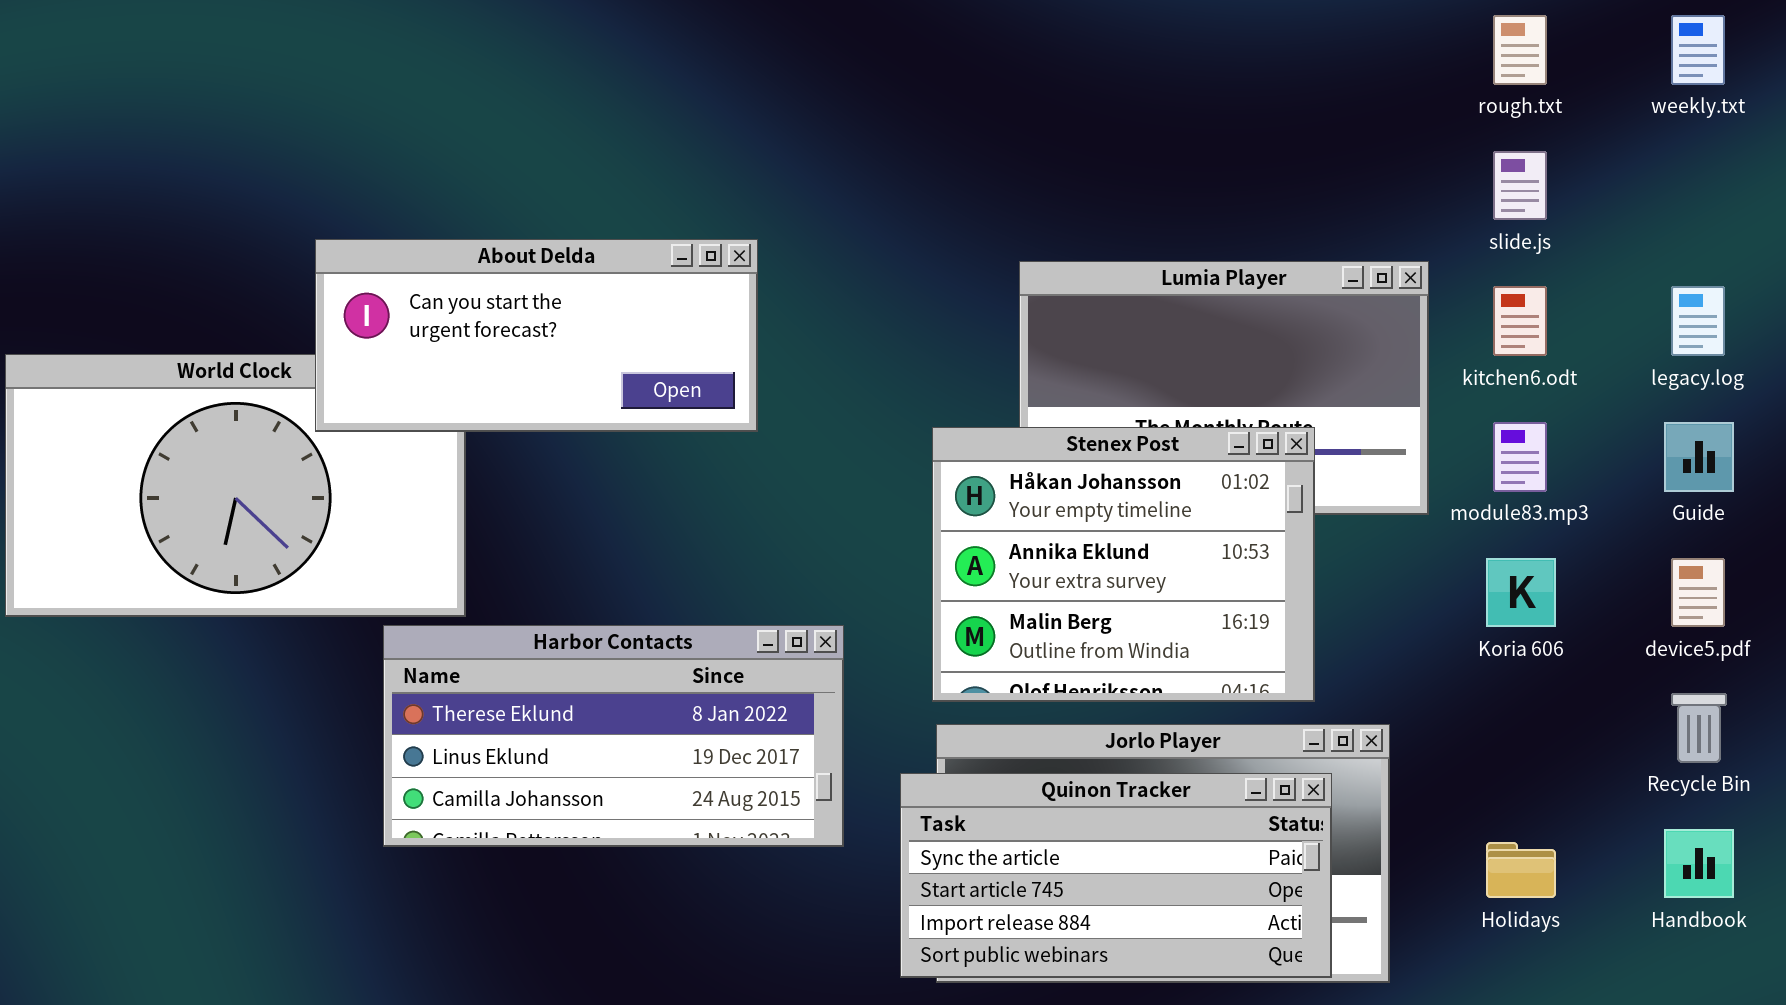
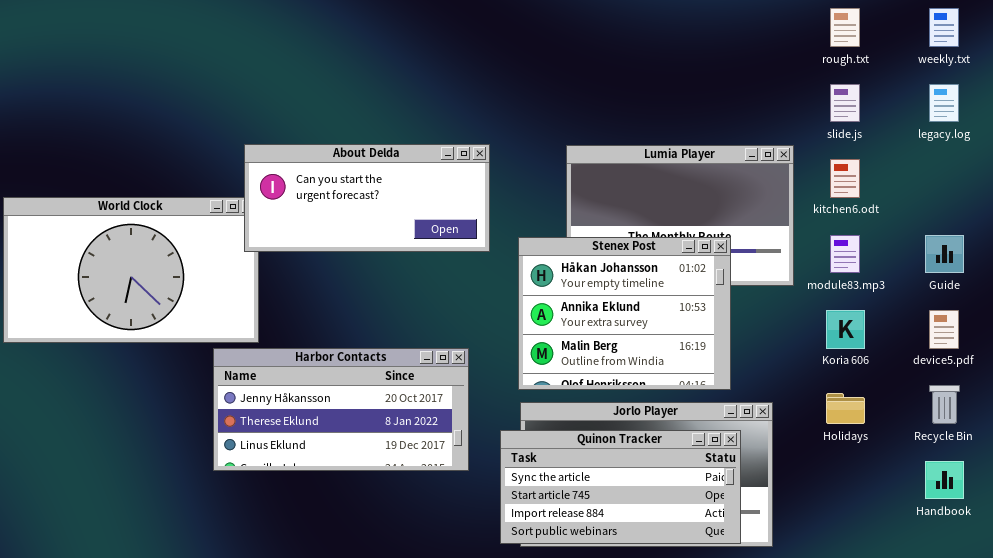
About Delda: [315,239,758,432] -> [244,144,490,252], moved
legacy.log: [1671,286,1725,356] -> [929,84,959,122], moved
Harbor Contacts: [383,625,844,847] -> [213,348,469,471], scrolled up 1 row
Holidays: [1486,842,1556,898] -> [826,393,865,424], moved

